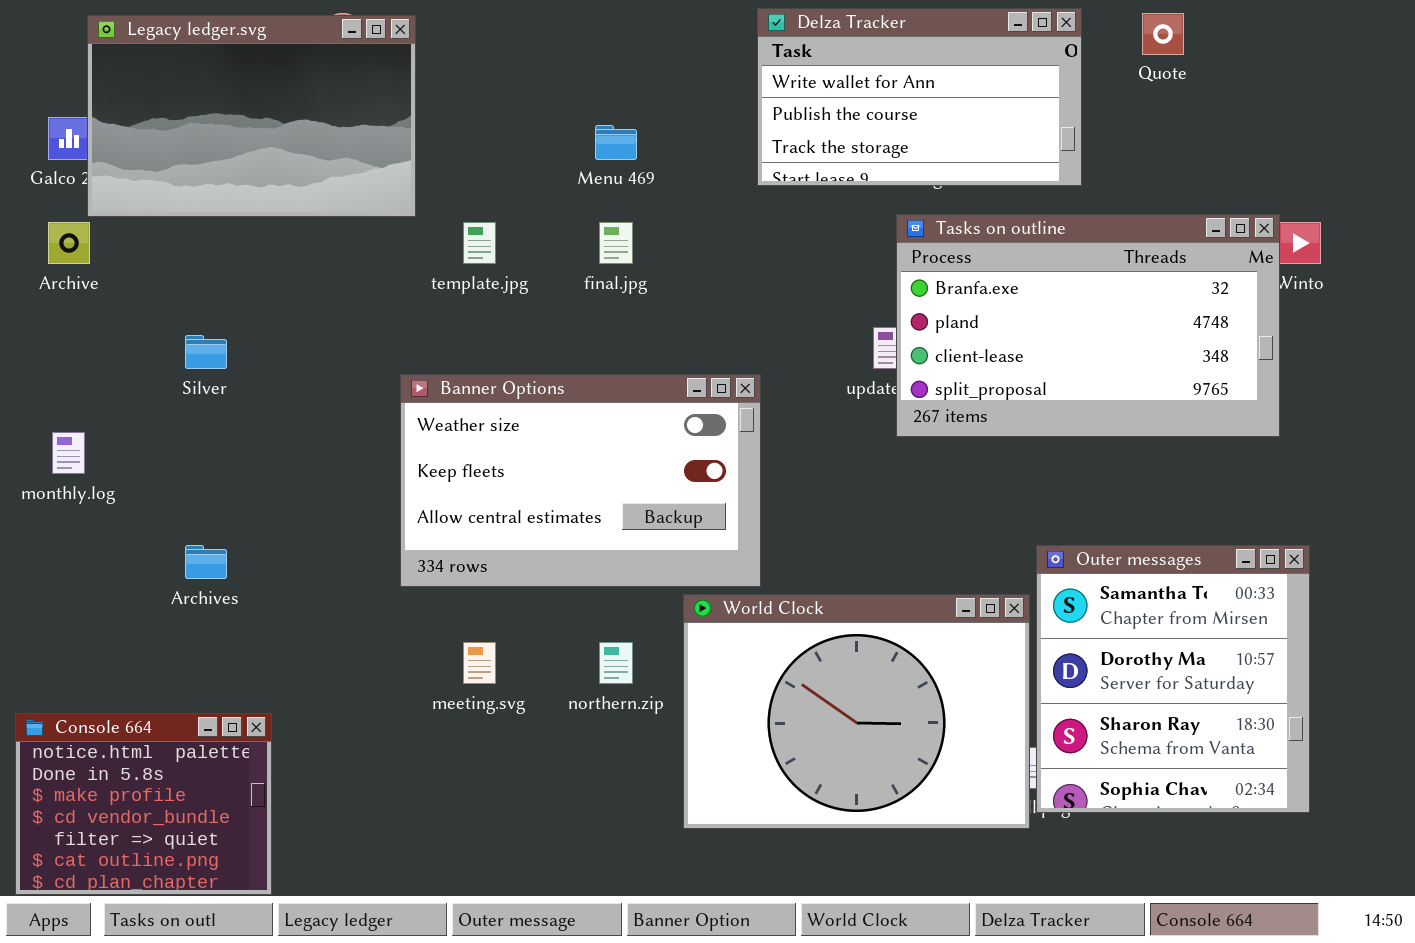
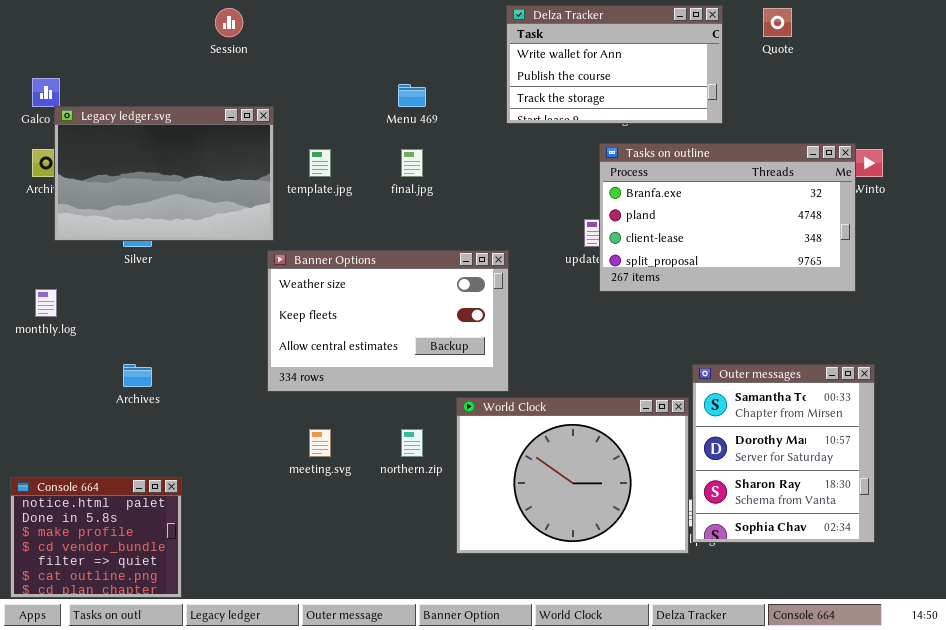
Legacy ledger.svg: [87,15,416,217] -> [54,106,274,241], moved

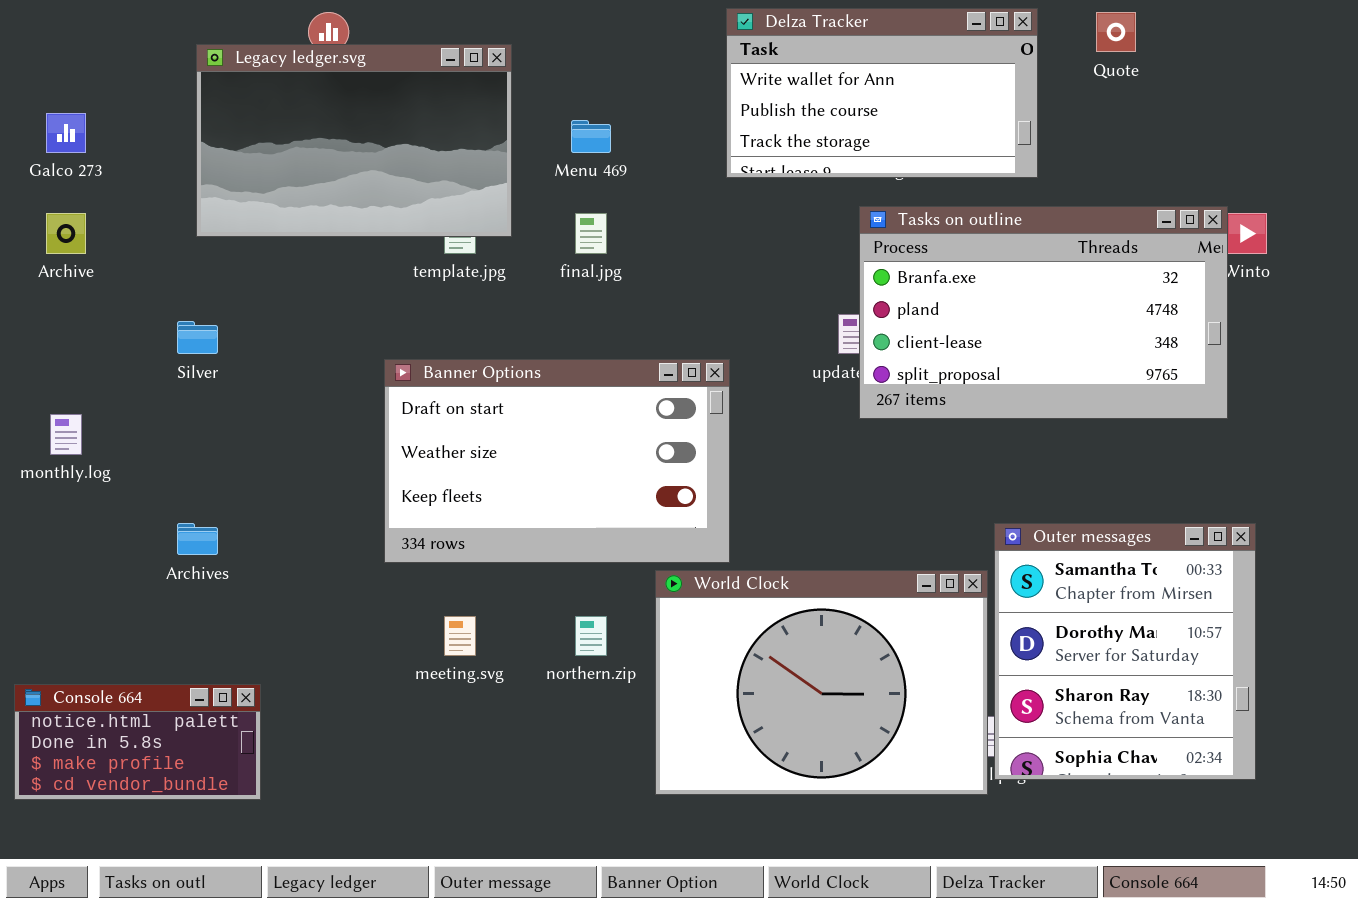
Legacy ledger.svg: [54,106,274,241] -> [196,44,512,237], moved
Banner Options: [267,250,509,392] -> [384,359,730,563], scrolled up 1 row
Console 664: [10,477,182,598] -> [14,684,261,800], resized

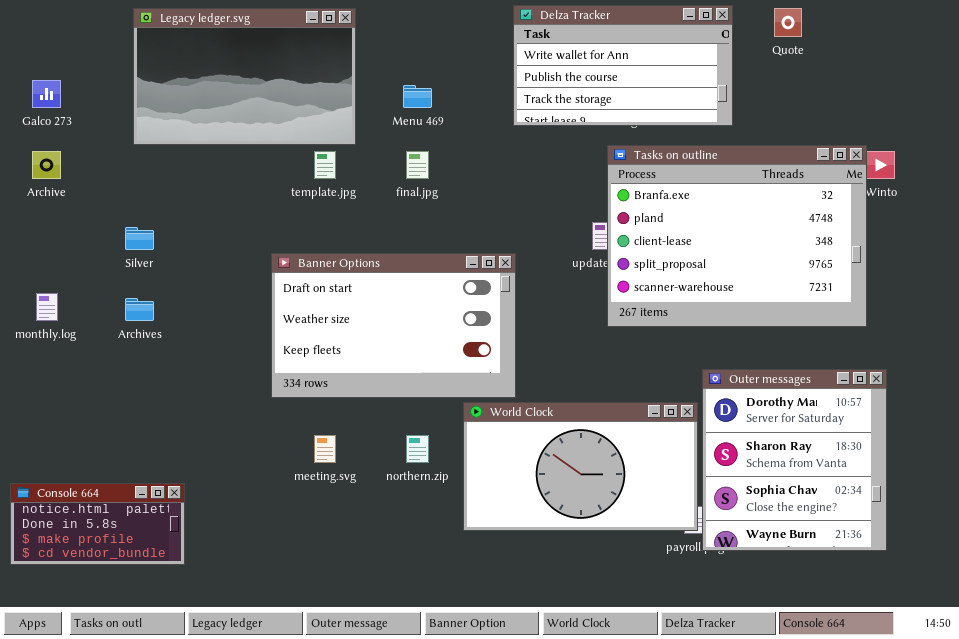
Legacy ledger.svg: [196,44,512,237] -> [133,8,356,145], moved
Tasks on outline: [859,206,1228,419] -> [607,145,867,327], resized
Archives: [177,523,218,555] -> [125,298,154,321], moved
Outer messages: [994,523,1256,780] -> [702,369,887,551], scrolled down 1 row
World Clock: [655,570,988,795] -> [463,402,698,531], resized

